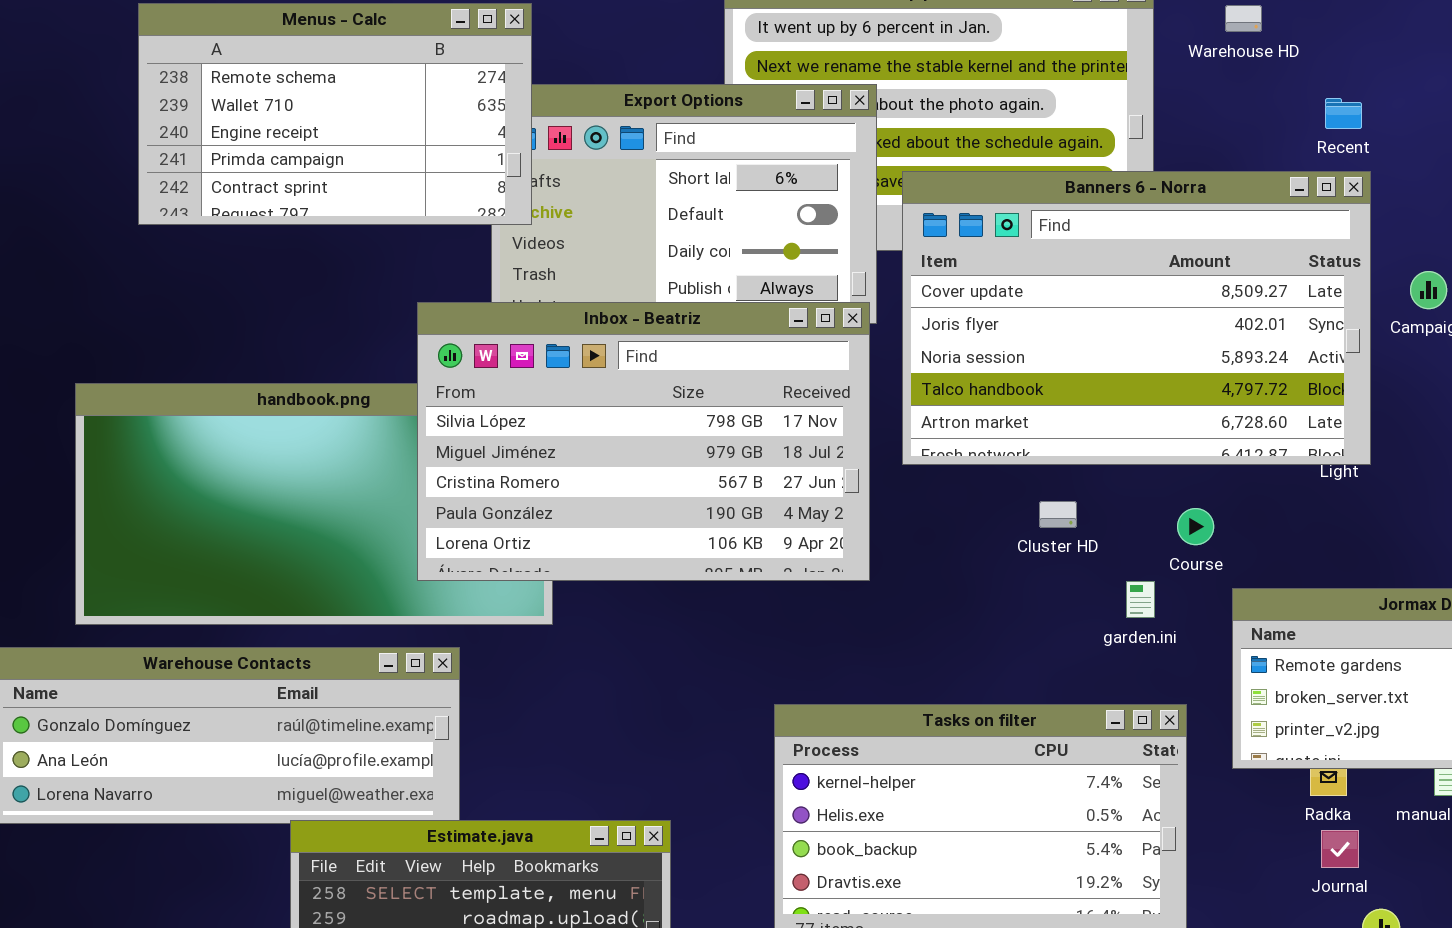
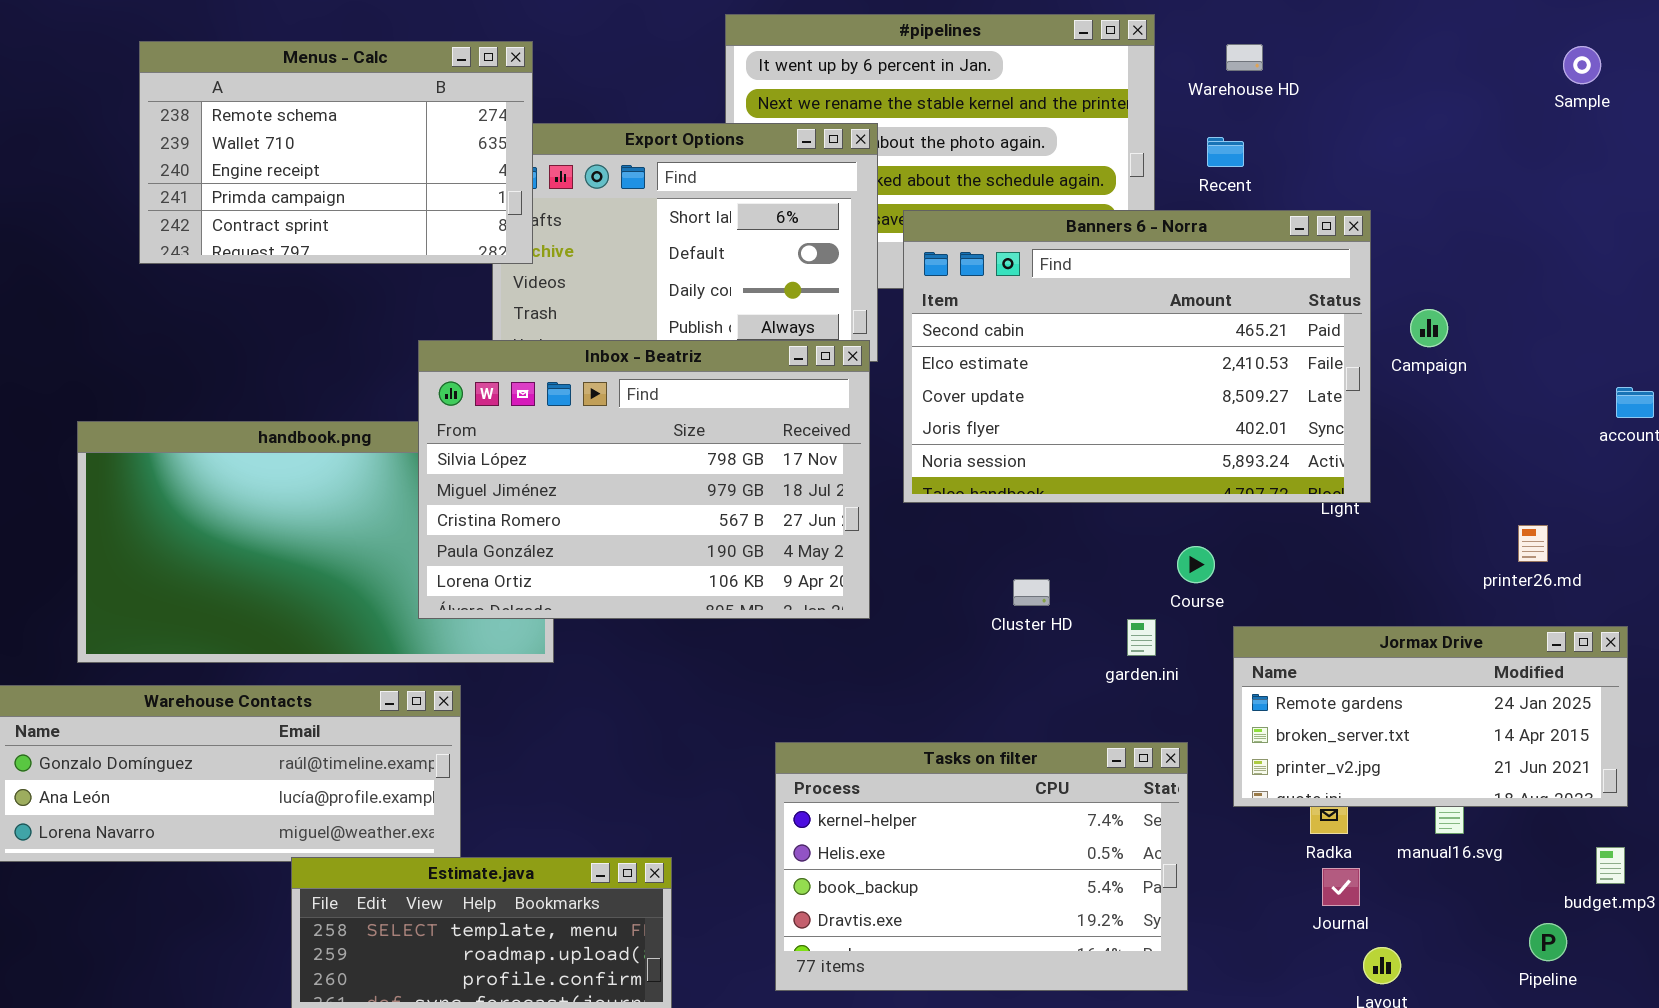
Recent: [1325,98,1362,129] -> [1207,137,1244,167], moved
Banners 6 - Norra: [902,171,1371,465] -> [903,210,1371,503], scrolled up 2 rows
Cluster HD: [1039,501,1077,528] -> [1013,579,1050,606], moved

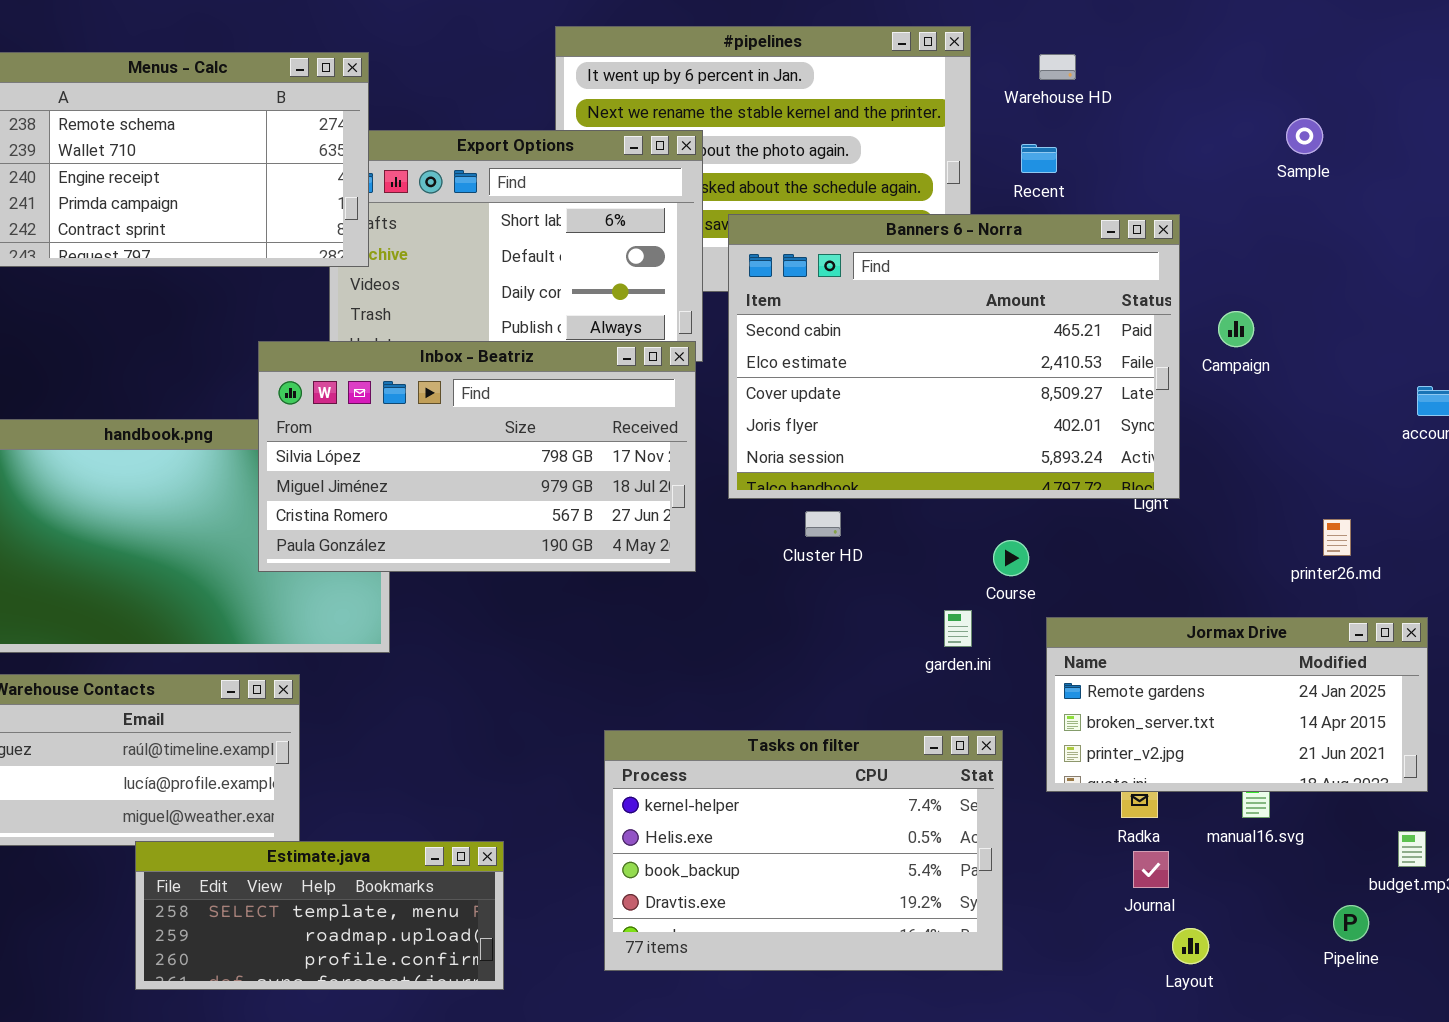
Sample: [1563,46,1601,84] -> [1286,118,1323,154], moved
Inbox - Beatriz: [418,340,870,619] -> [258,341,696,572], resized
Cluster HD: [1013,579,1050,606] -> [805,511,841,537], moved

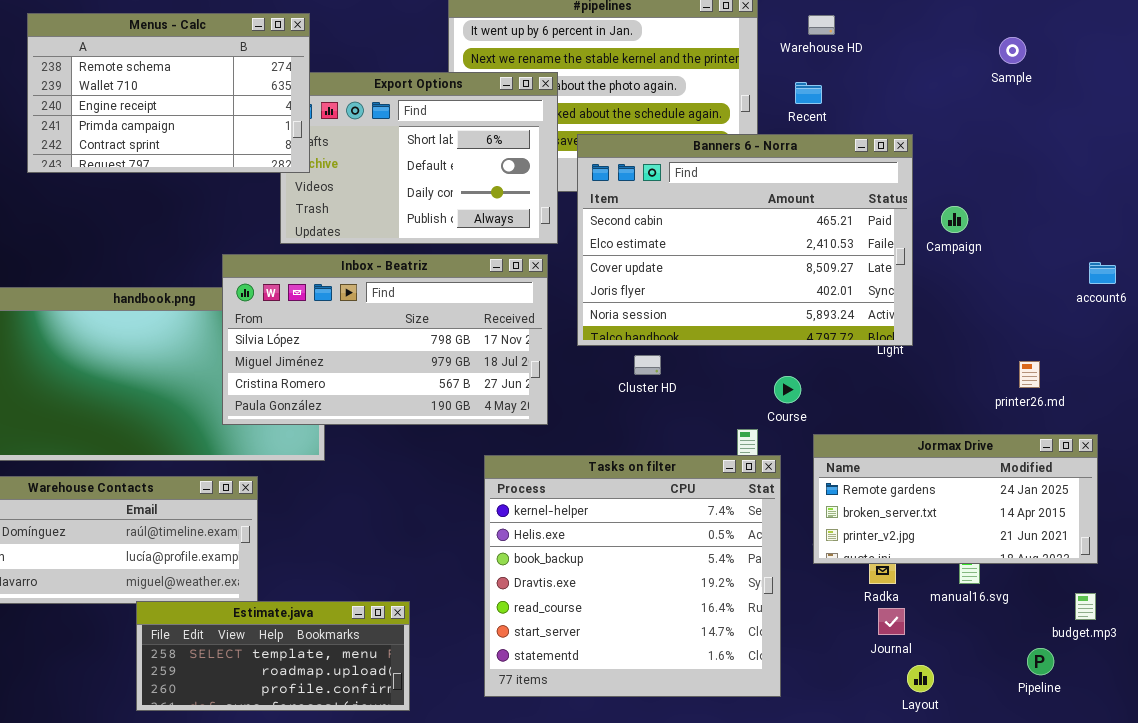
Sample: [1286,118,1323,154] -> [999,37,1026,64], moved
Inbox - Beatriz: [258,341,696,572] -> [222,254,548,425], moved
Tasks on filter: [604,730,1003,971] -> [484,455,781,697], resized

